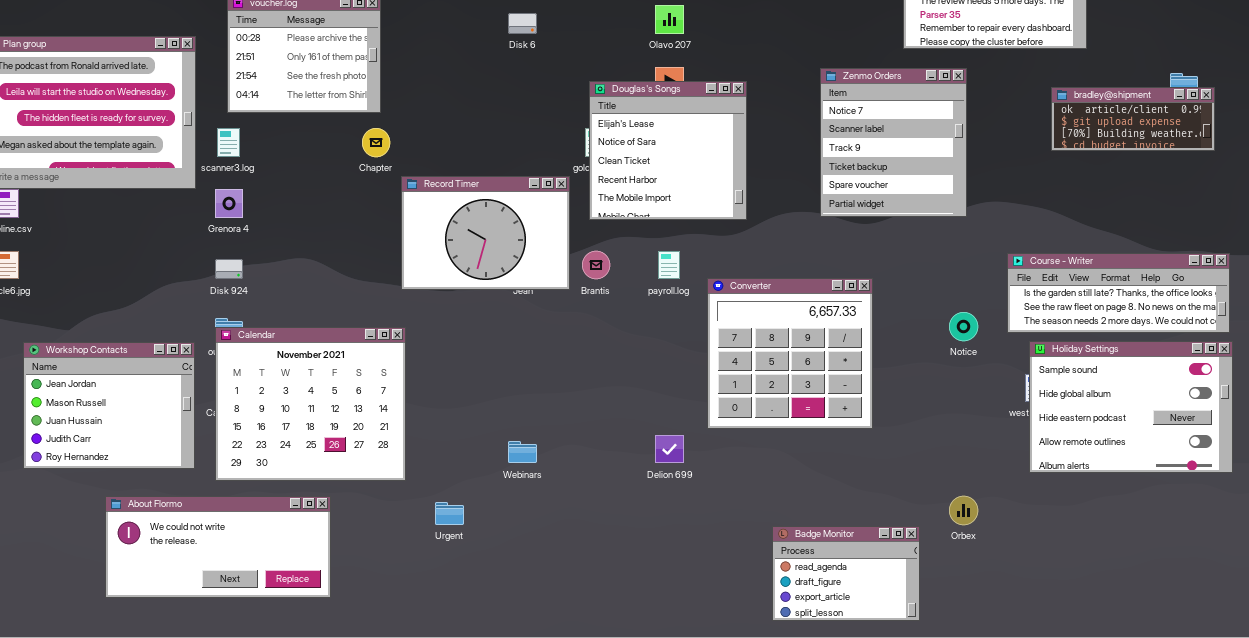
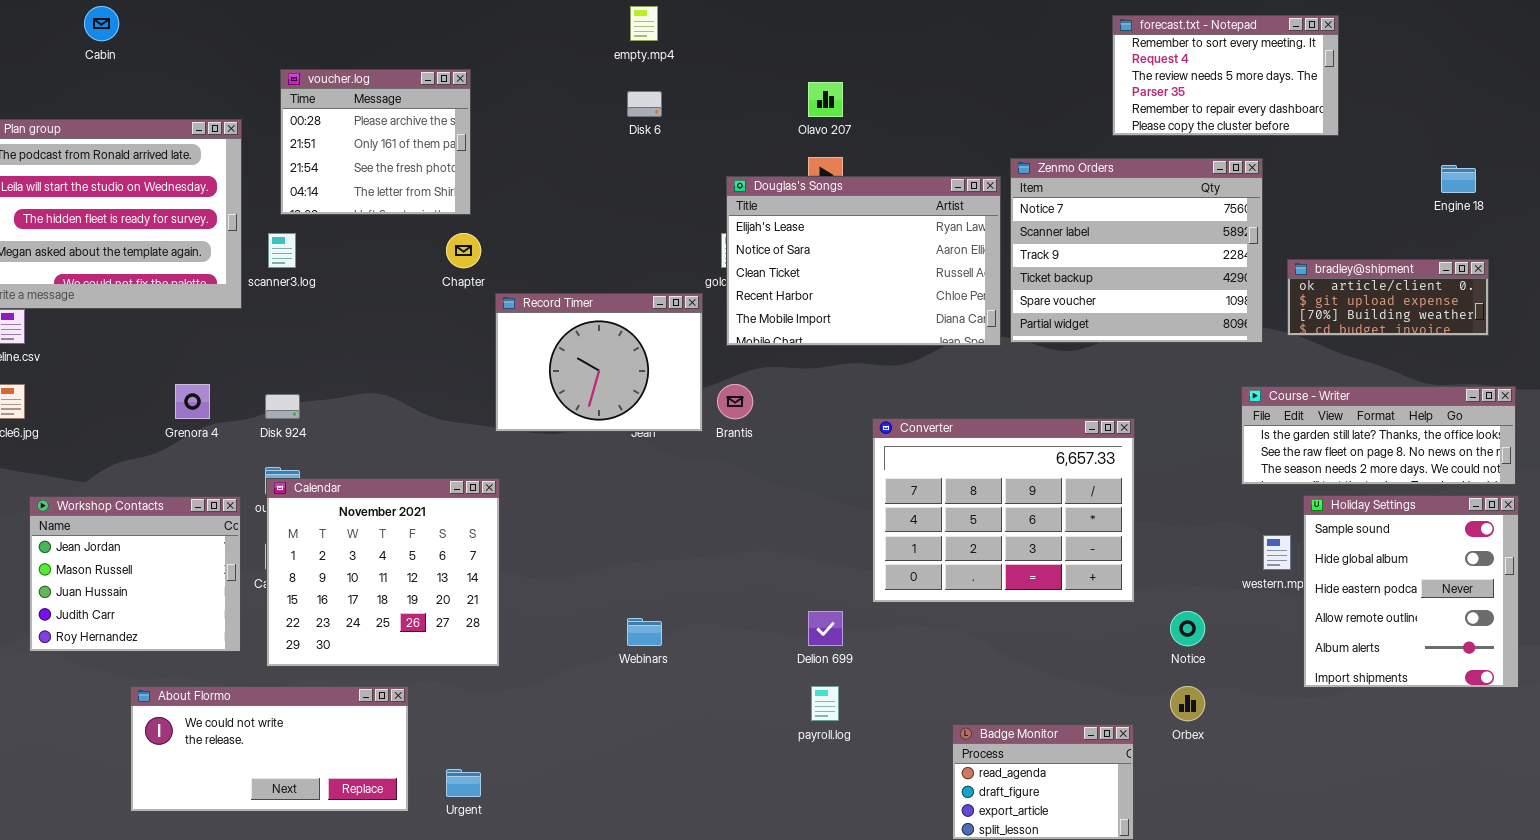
Zenmo Orders: [820,68,967,217] -> [1010,158,1263,343], resized
Douglas's Songs: [589,81,747,220] -> [726,176,1001,346], resized
bradley@shipment: [1051,87,1215,151] -> [1287,259,1489,336], moved
Grenora 4: [215,189,243,218] -> [175,384,210,419], moved
payroll.log: [658,251,680,279] -> [811,686,839,721], moved
Converter: [707,278,873,429] -> [872,418,1135,603], resized
Notice: [949,312,978,341] -> [1170,611,1205,646], moved
Holiday Settings: [1029,341,1233,473] -> [1303,495,1519,688], resized
Urgent: [435,502,464,525] -> [446,769,481,797], moved

